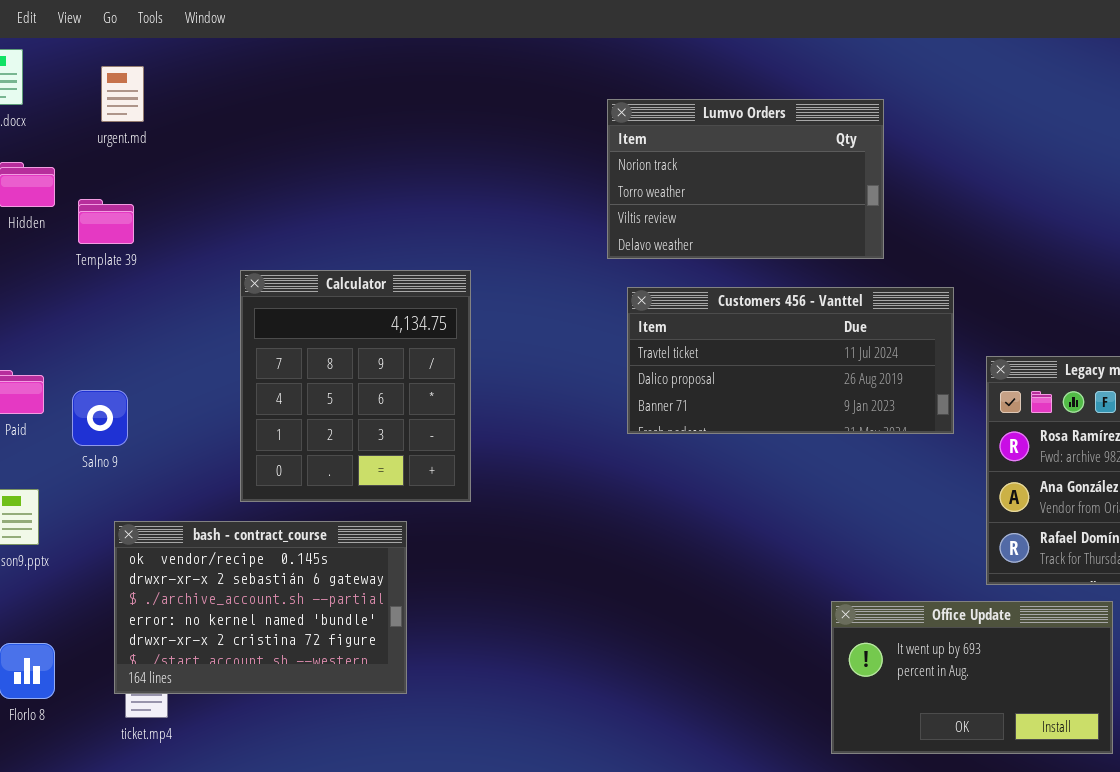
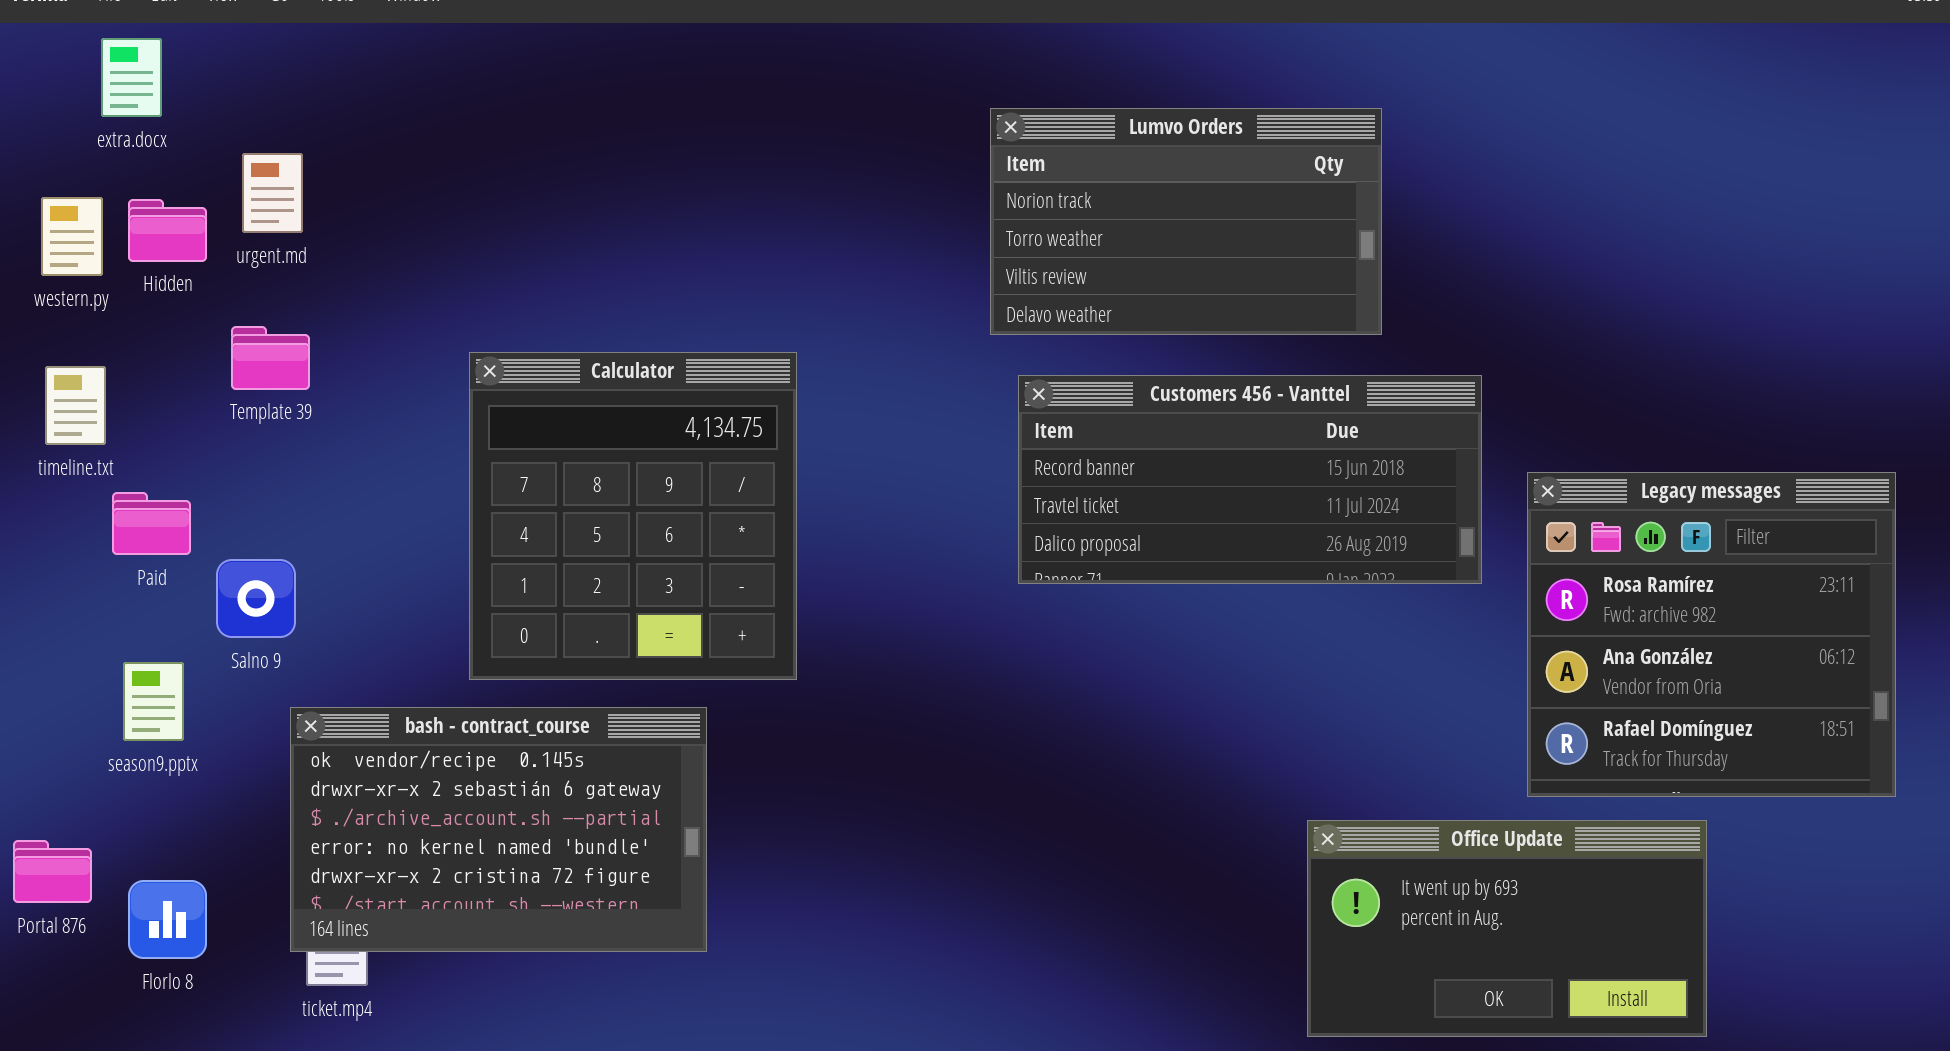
urgent.md: [101,66,144,122] -> [242,153,303,233], moved
Template 39: [78,199,134,244] -> [231,326,310,390], moved
Customers 456 - Vanttel: [627,287,954,434] -> [1018,375,1482,584], scrolled up 1 row
Salno 9: [72,390,128,446] -> [216,559,296,638], moved

